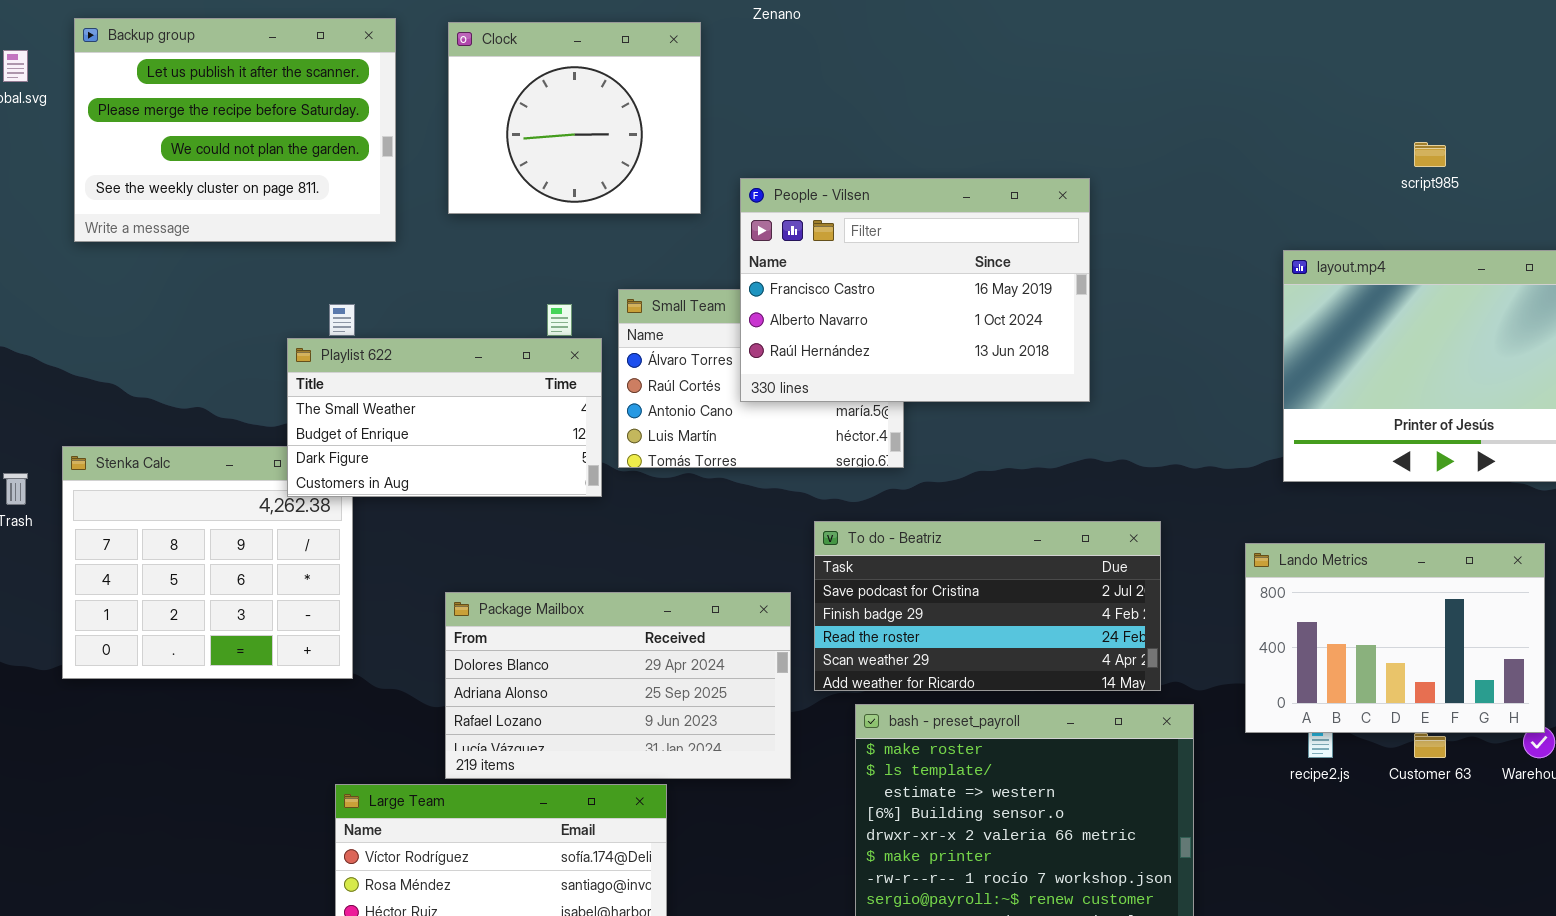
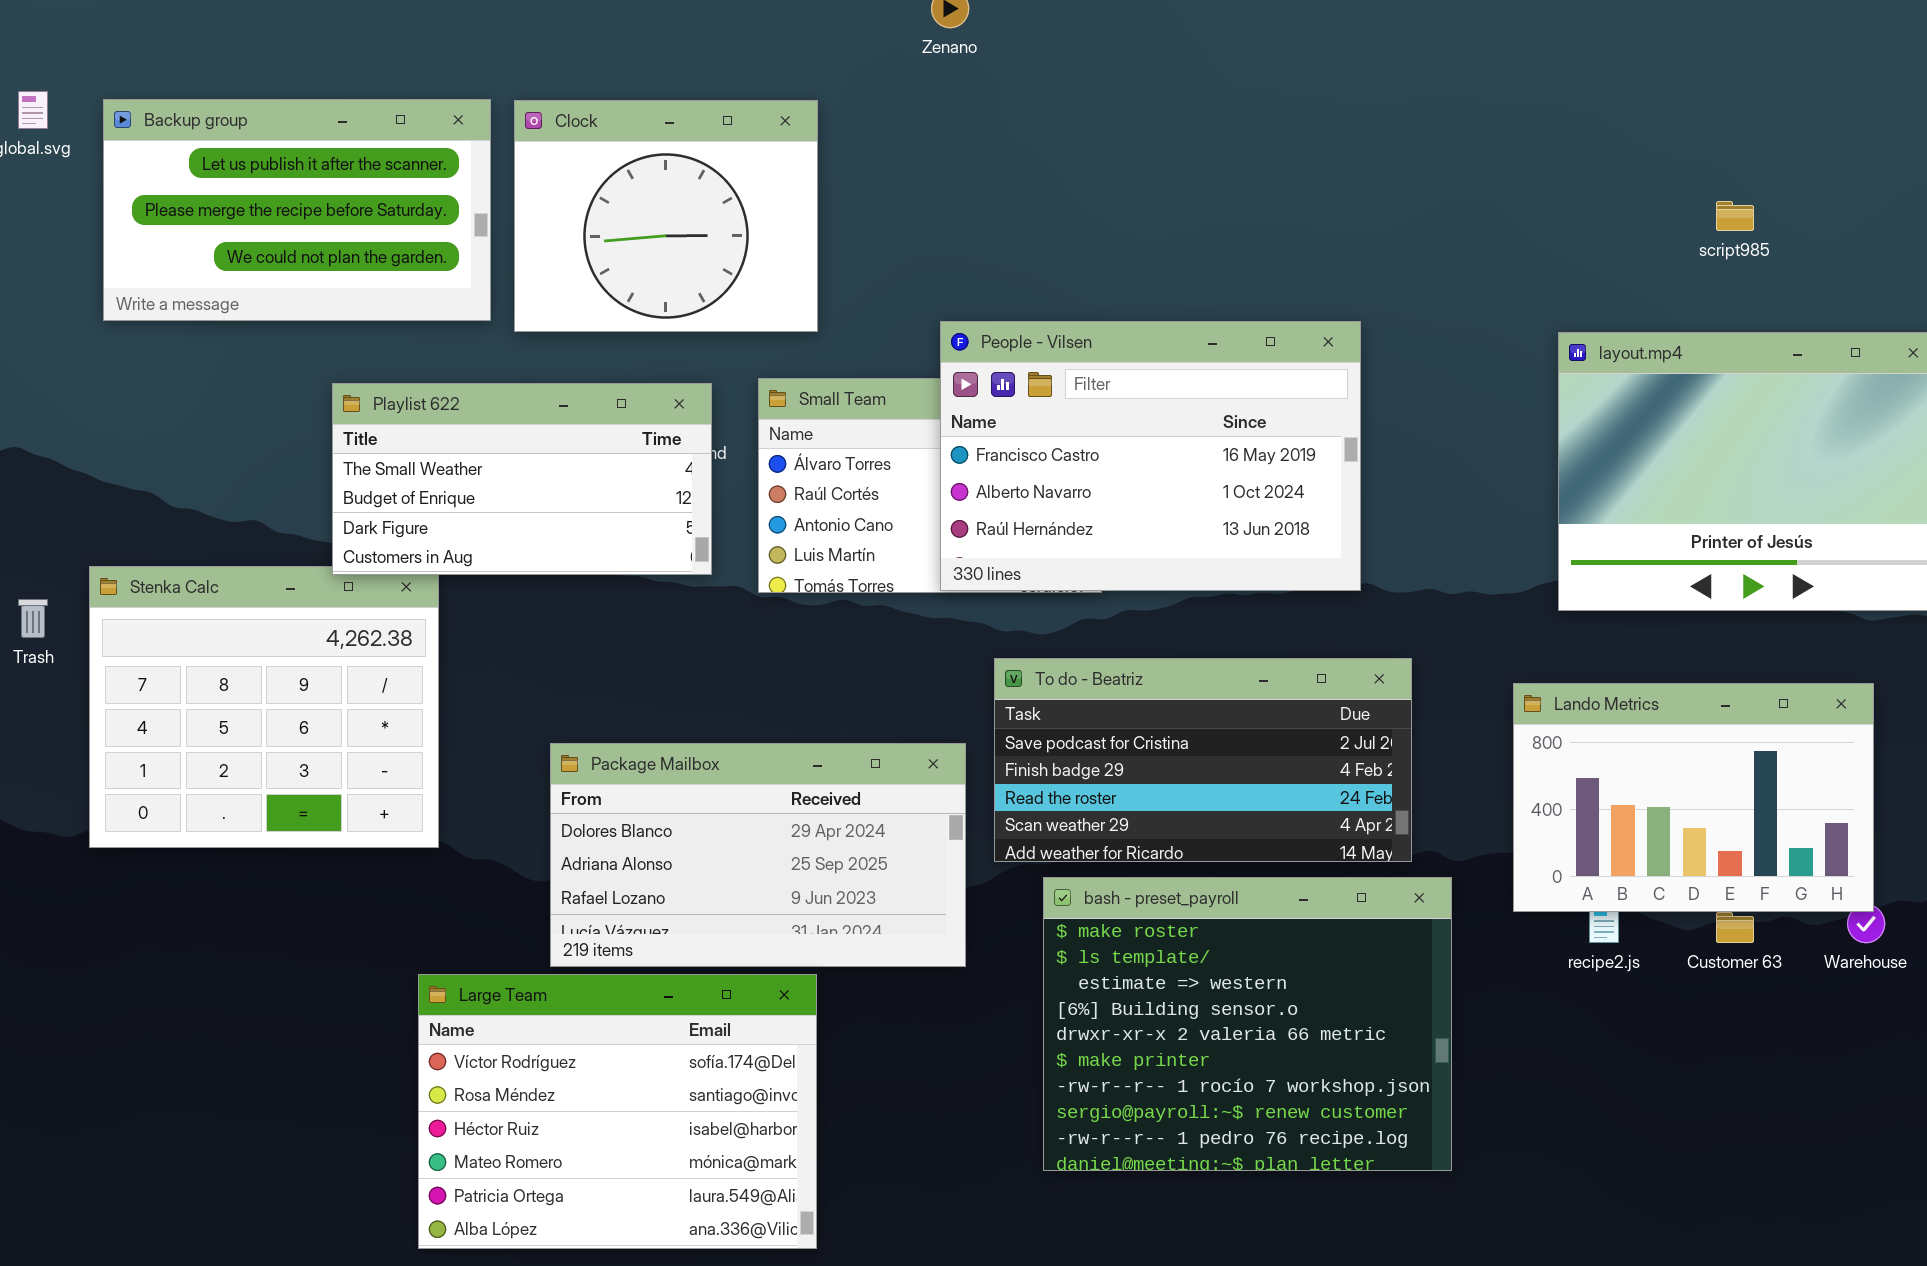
Backup group: [74,18,396,242] -> [103,99,491,321], resized
Clock: [448,22,701,214] -> [514,100,818,332], moved
People - Vilsen: [740,178,1090,402] -> [940,321,1361,591], moved
Playlist 622: [287,338,602,497] -> [332,383,712,575], moved

